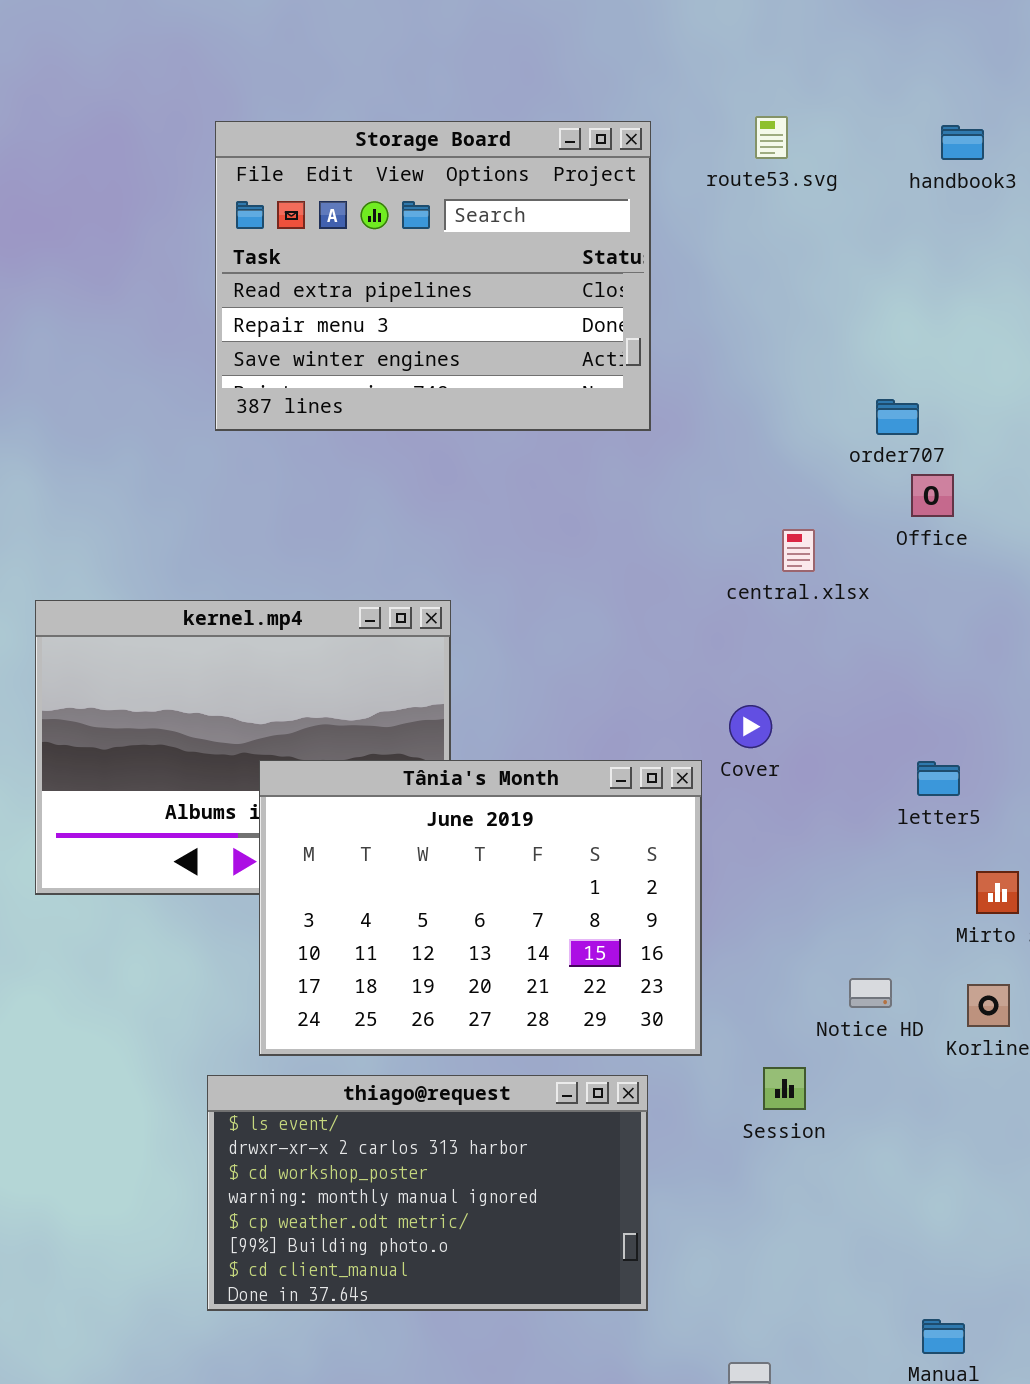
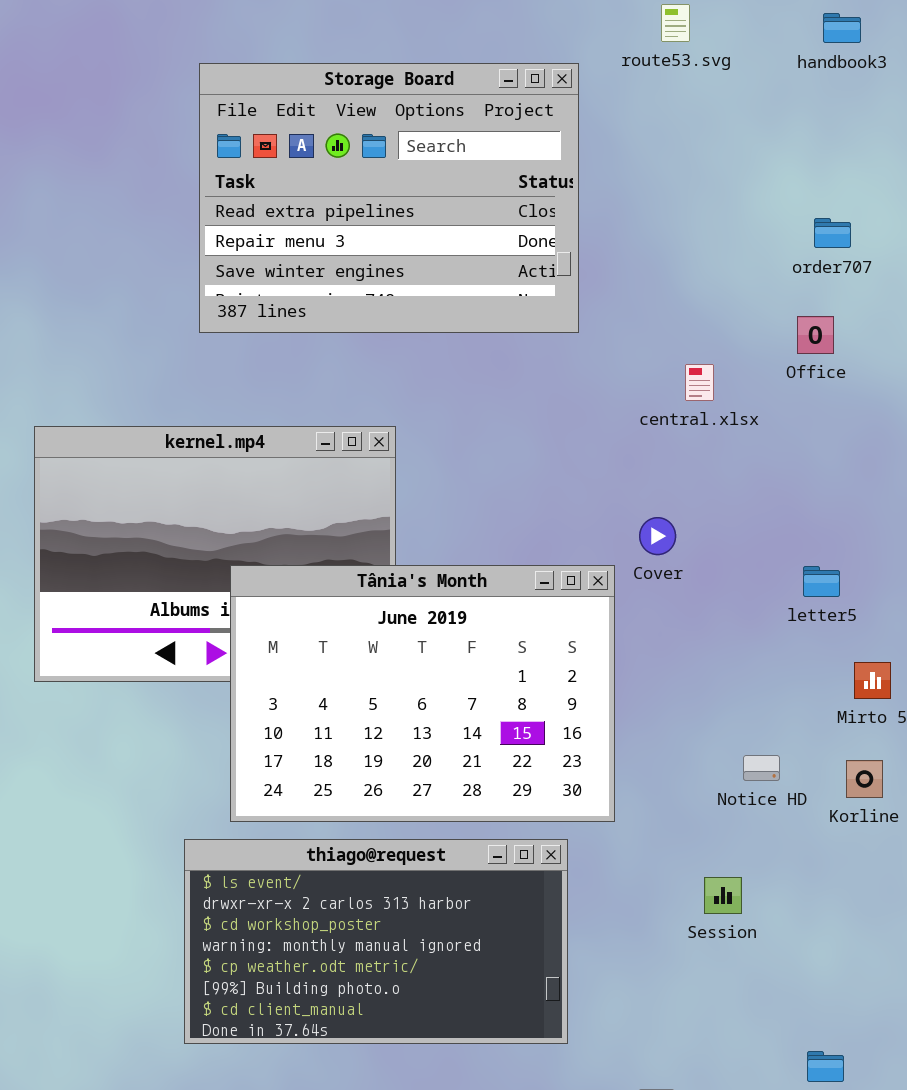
Storage Board: [215,121,651,431] -> [199,63,579,333], moved
order707: [876,399,919,435] -> [814,218,851,248], moved
Session: [763,1067,806,1110] -> [704,877,742,914], moved

